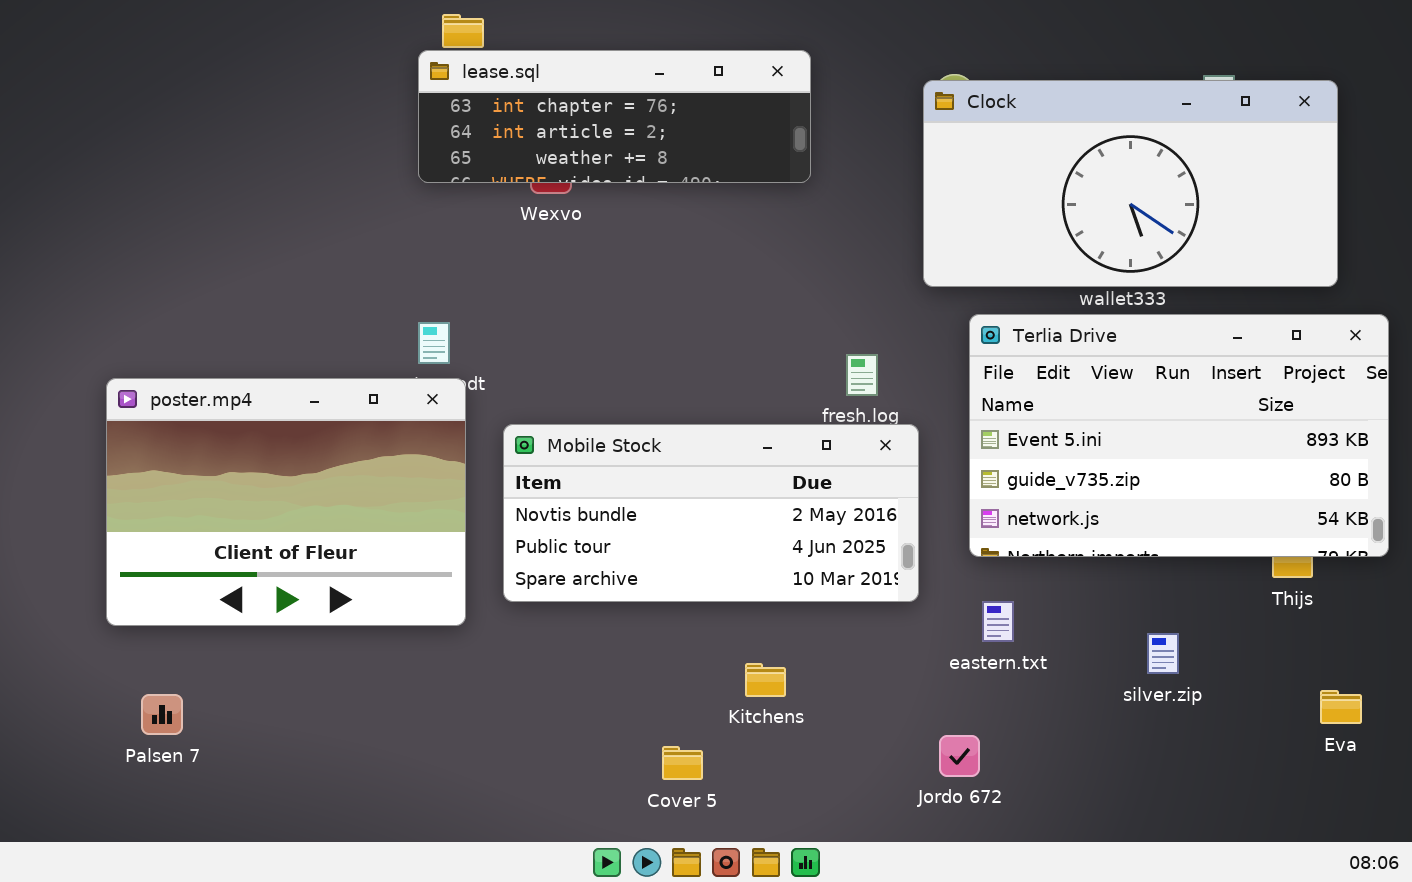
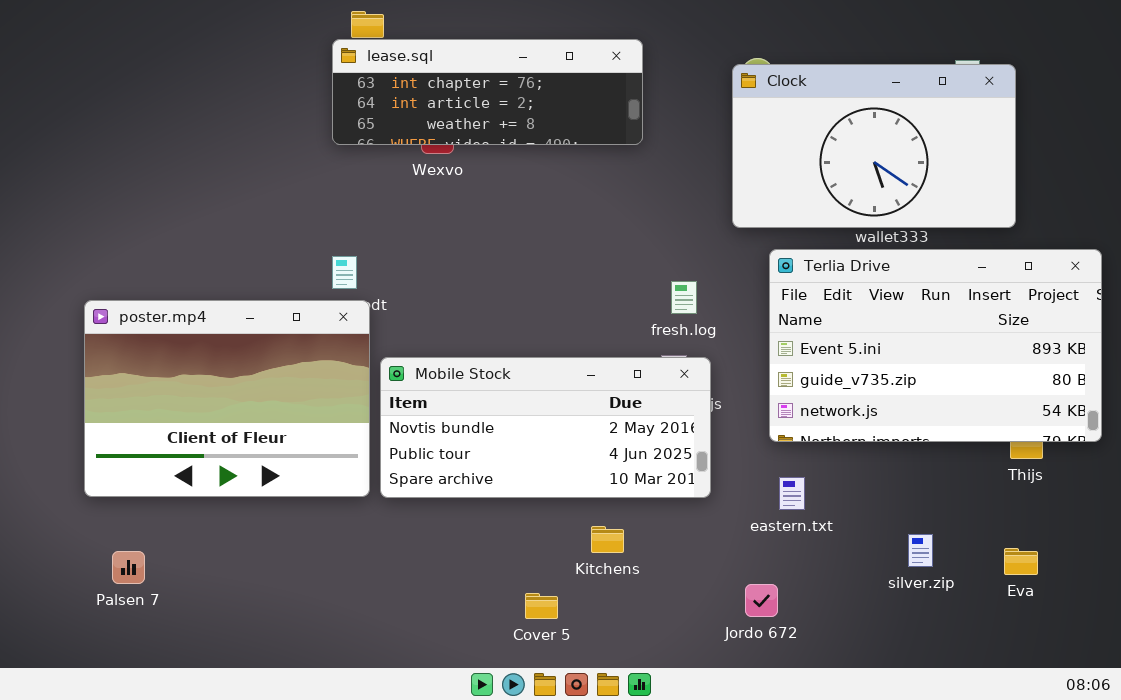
Clock: [923,80,1338,287] -> [732,64,1016,228], resized
Mobile Stock: [503,424,919,602] -> [380,357,711,498], moved
silver.zip: [1147,633,1179,674] -> [908,534,933,567], moved
Eva: [1320,690,1362,724] -> [1004,548,1038,575], moved

